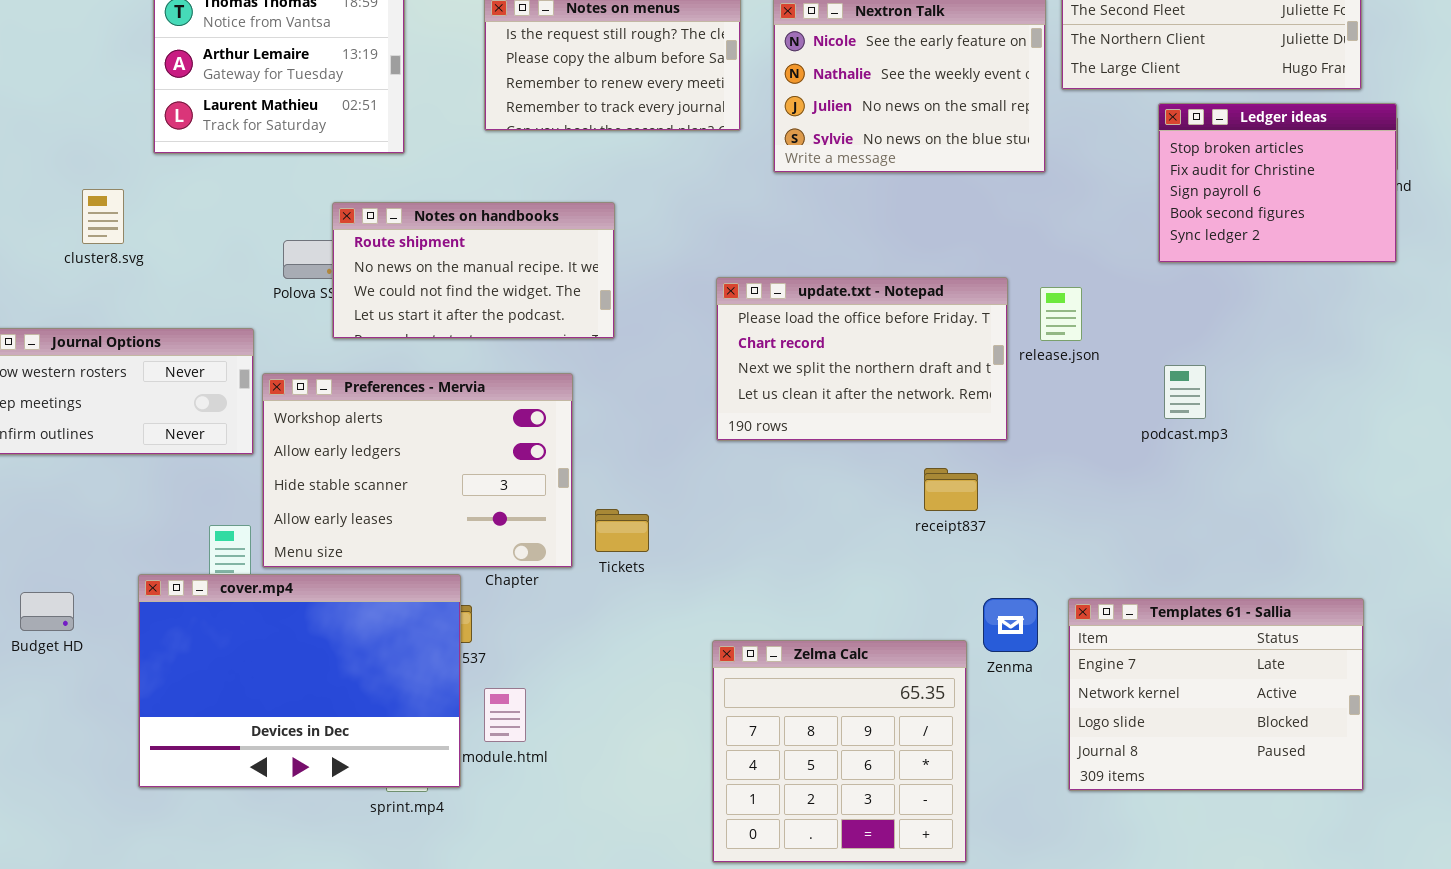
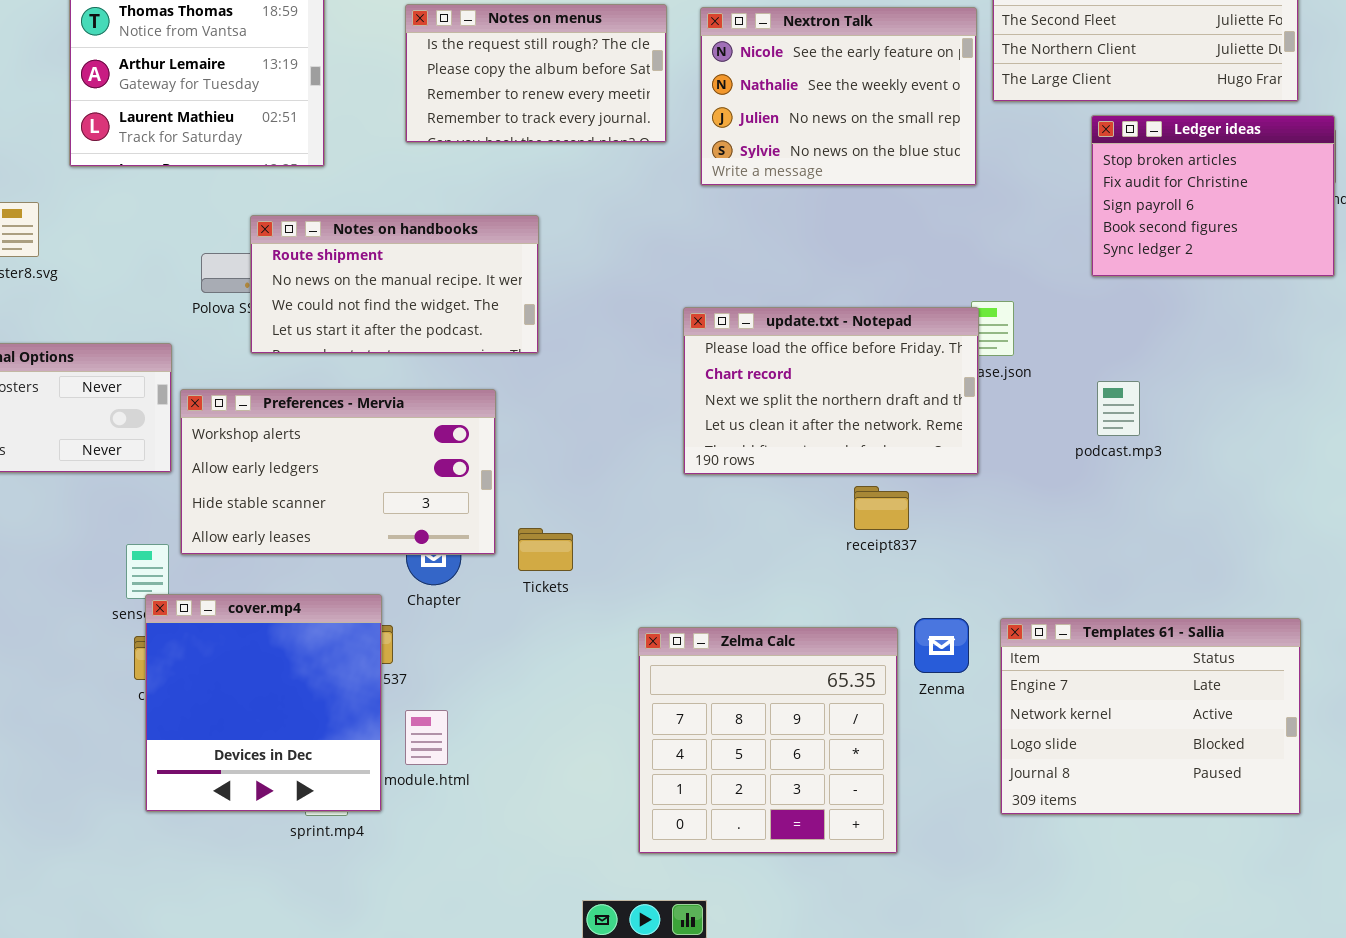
update.txt - Notepad: [716,277,1008,441] -> [683,307,979,475], moved
Preferences - Mervia: [262,373,573,568] -> [180,389,496,555], resized
cover.mp4: [138,574,461,788] -> [145,594,382,812], resized
Zelma Calc: [712,640,967,863] -> [638,627,898,854], moved

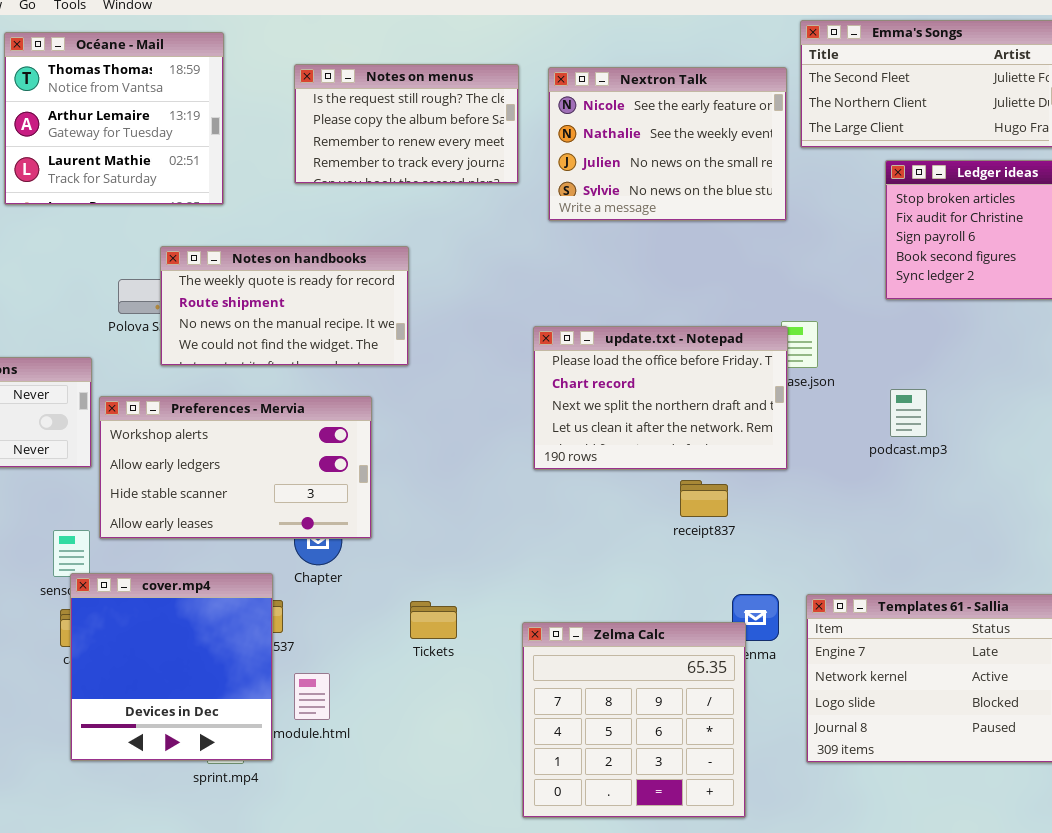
Notes on handbooks: [250,215,539,354] -> [160,246,409,366], scrolled up 1 row
Tickets: [518,528,573,571] -> [410,601,457,639], moved
Zelma Calc: [638,627,898,854] -> [522,622,746,818], moved

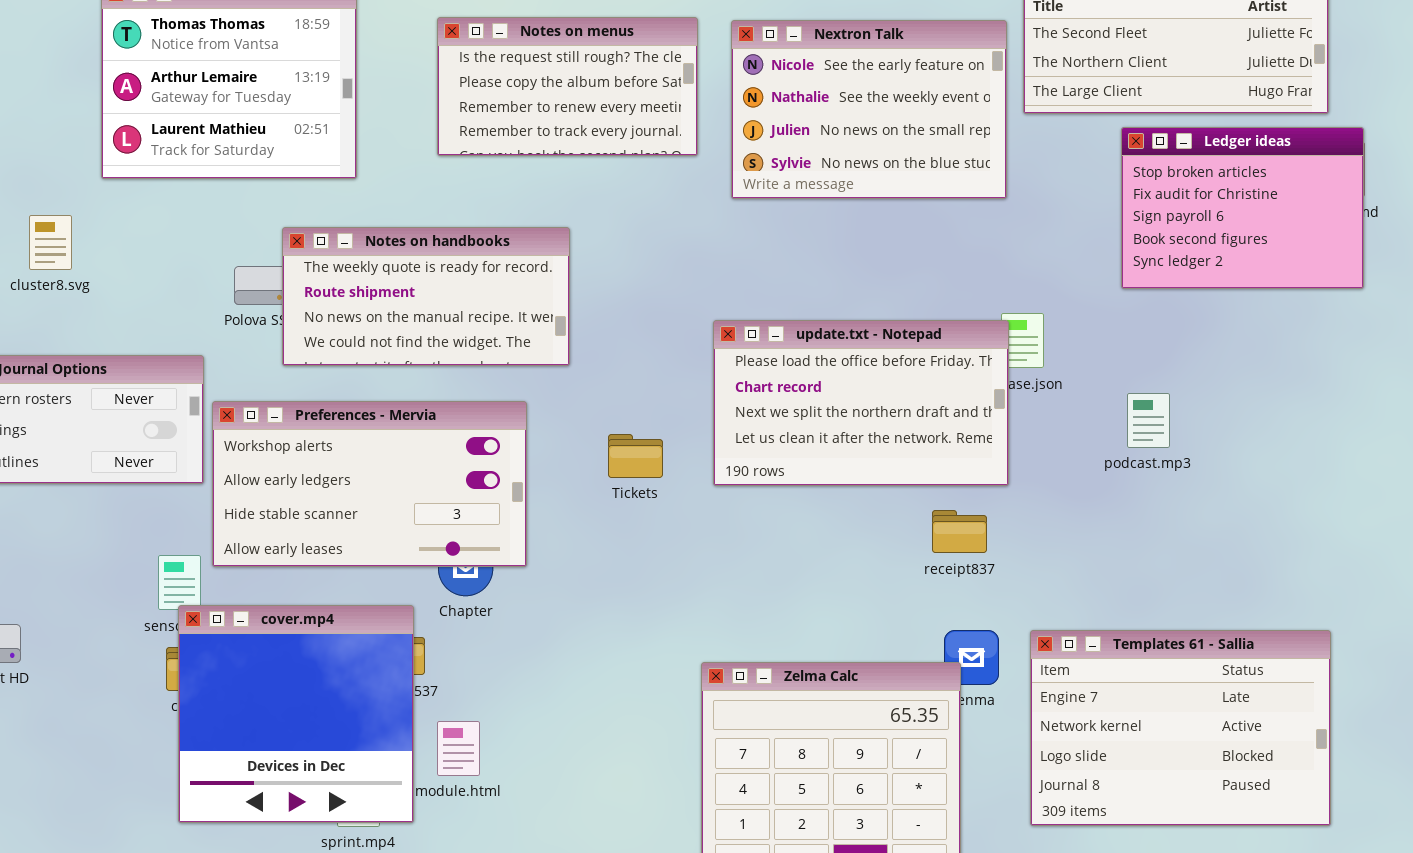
receipt837: [680,480,728,517] -> [932,510,987,553], moved
Tickets: [410,601,457,639] -> [608,434,663,478], moved

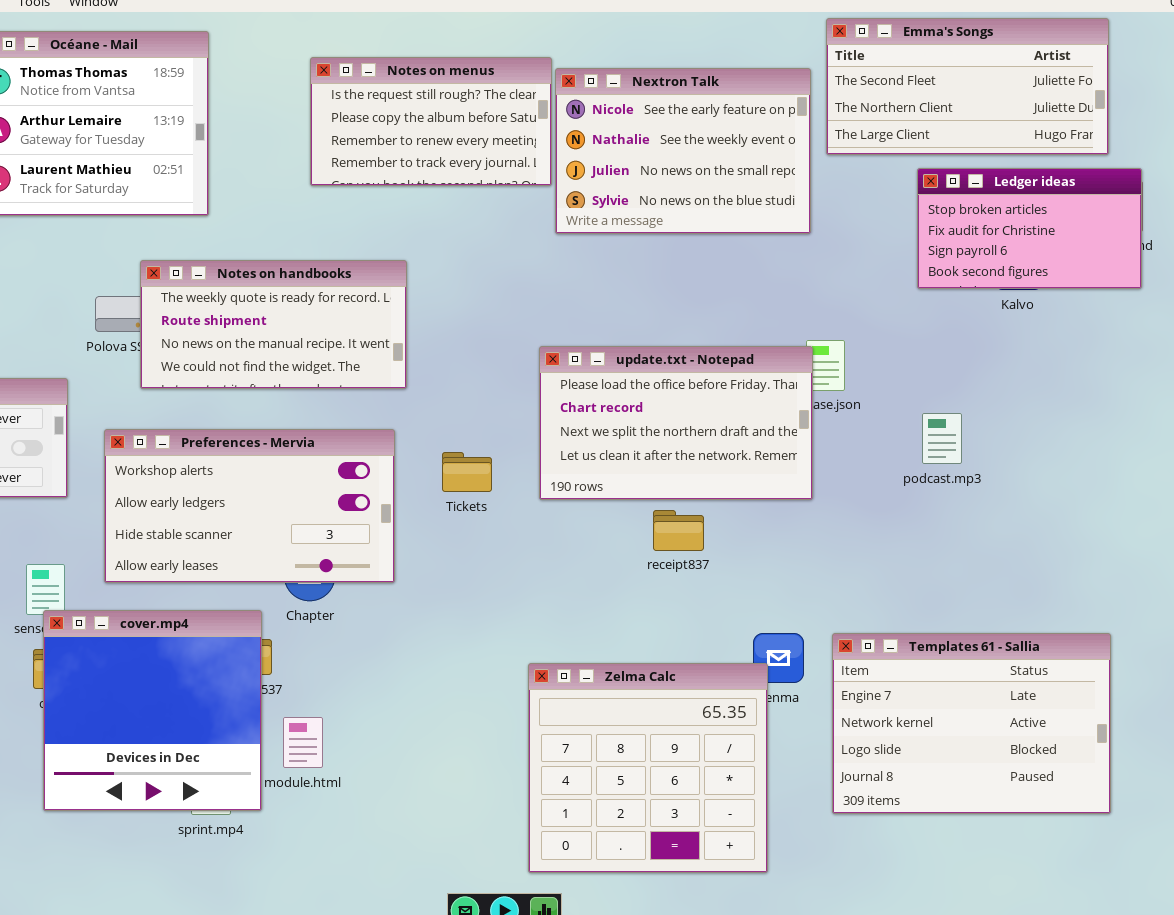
Notes on menus: [437,17,698,156] -> [310,57,552,186], moved
Ledger ideas: [1121,127,1364,289] -> [917,168,1142,289], resized
Preferences - Mervia: [212,401,527,567] -> [104,429,395,583], moved
receipt837: [932,510,987,553] -> [653,510,704,551], moved

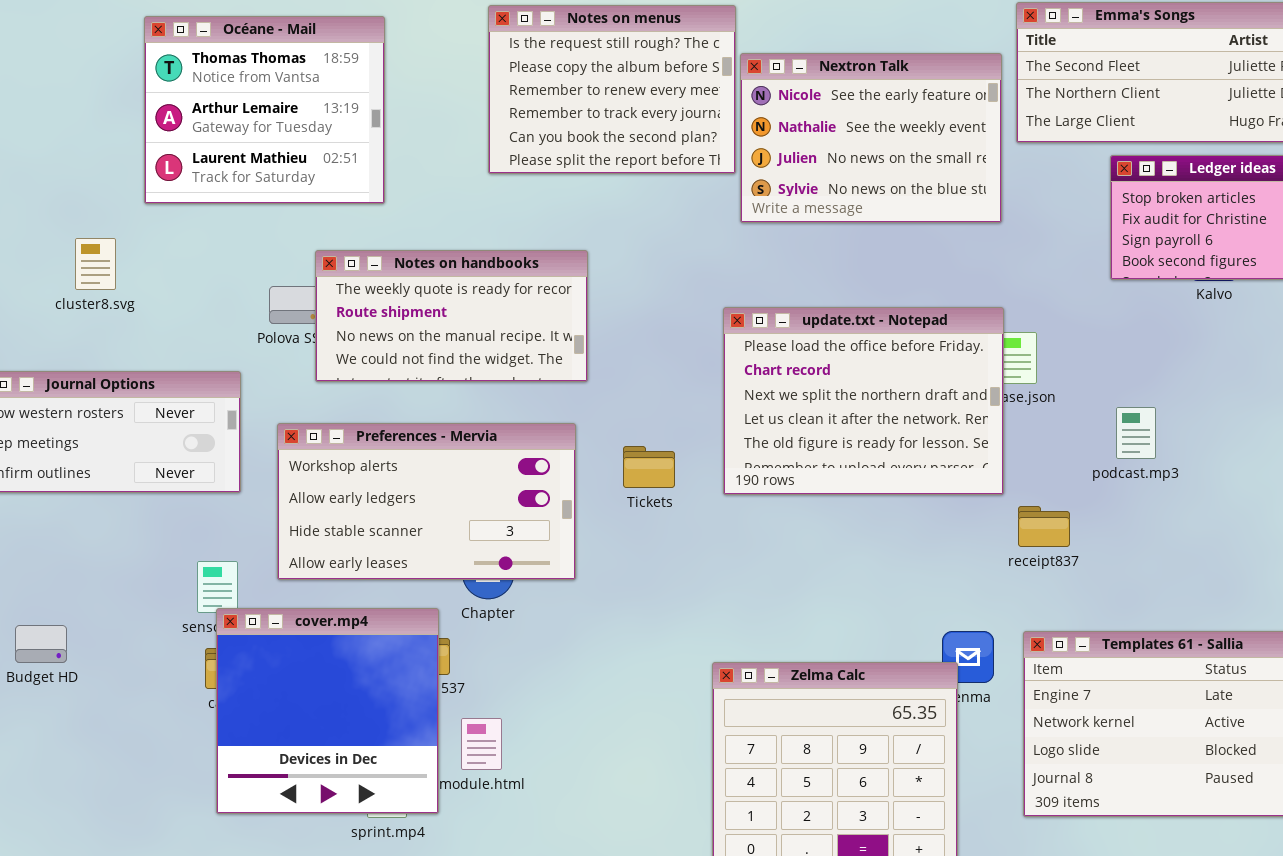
Notes on menus: [310,57,552,186] -> [488,5,736,174], resized
update.txt - Notepad: [539,346,813,500] -> [723,307,1004,495], resized
receipt837: [653,510,704,551] -> [1018,506,1070,547], moved

